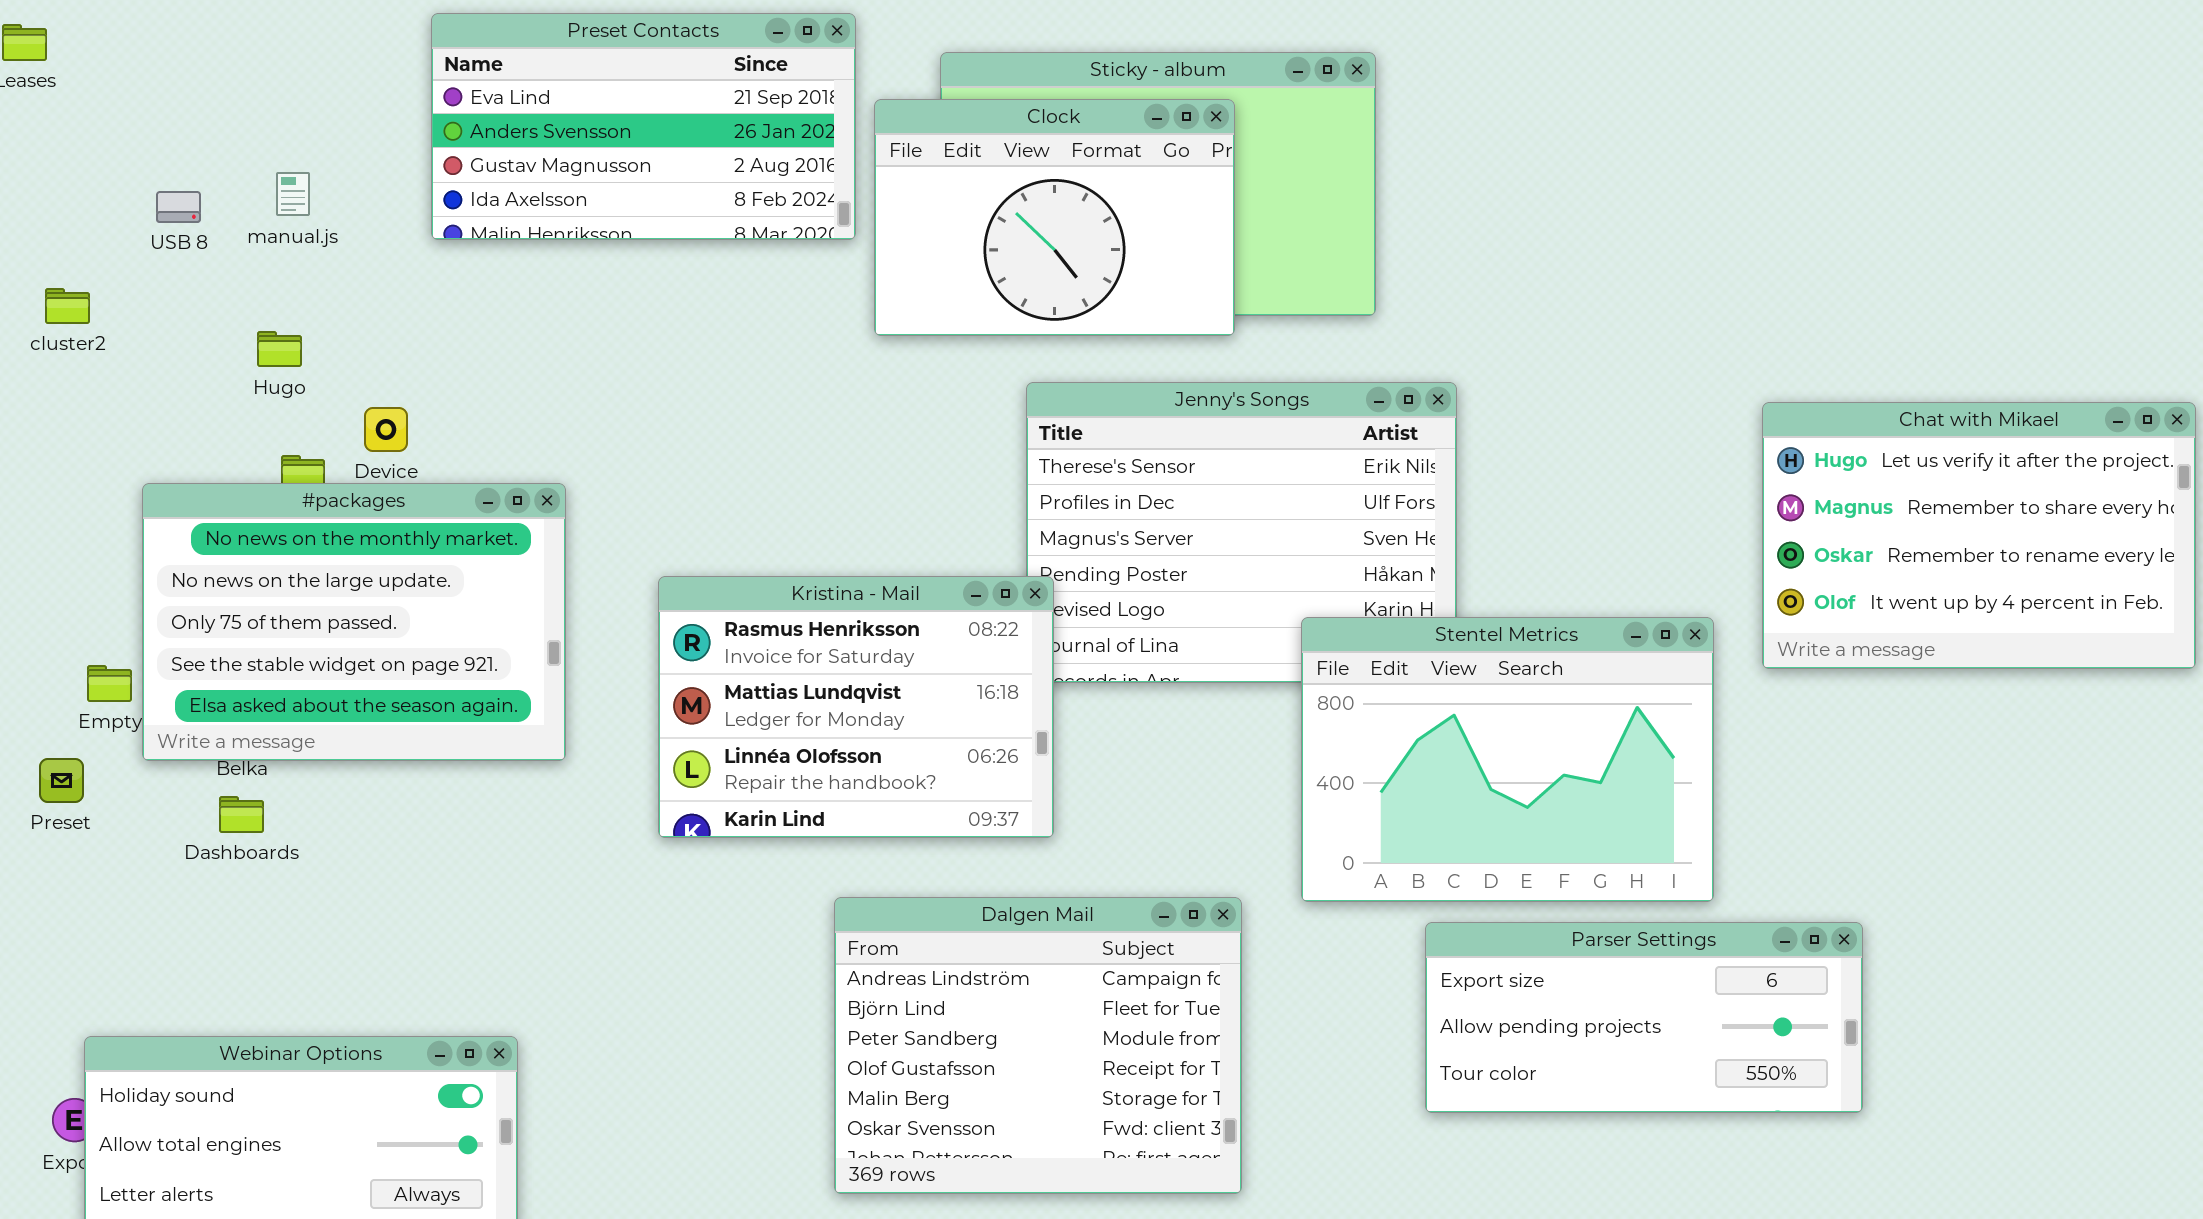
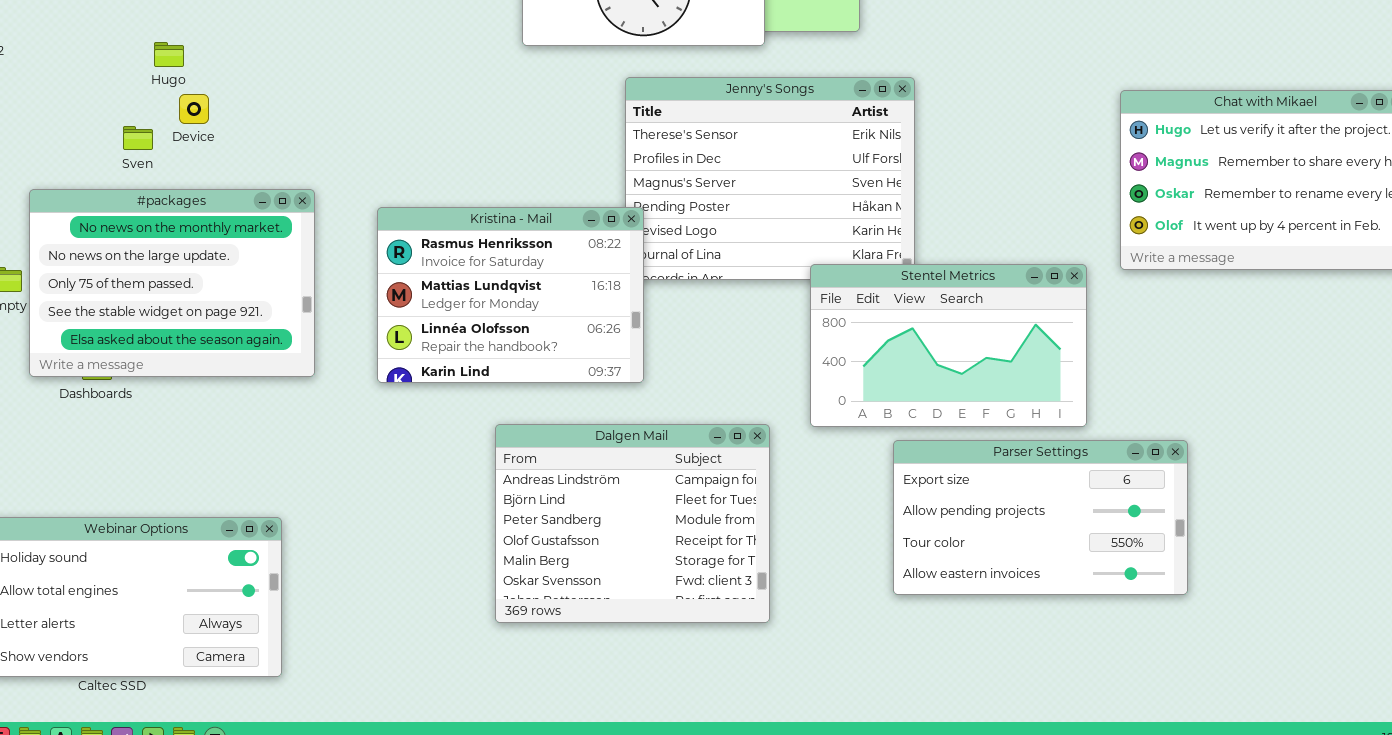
Hugo: [257,331,302,367] -> [154,42,184,67], moved
#packages: [142,483,566,761] -> [29,189,315,377], moved
Stentel Metrics: [1301,617,1714,902] -> [810,264,1087,427], resized
Parser Settings: [1425,922,1863,1113] -> [893,440,1188,595], resized

